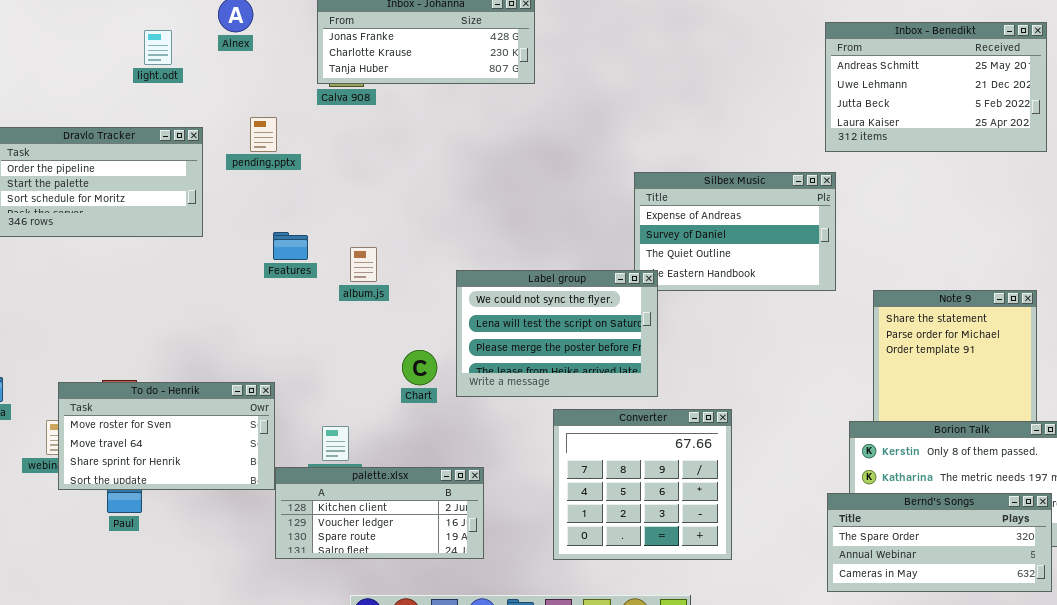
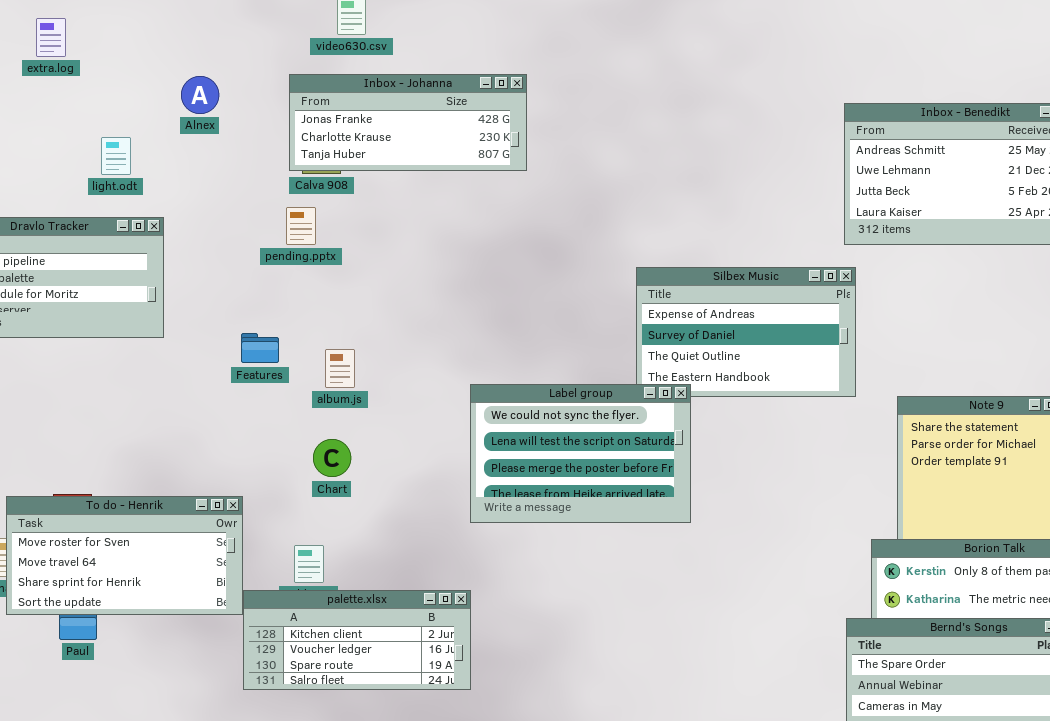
light.odt: [144,30,172,65] -> [101,137,131,175], moved
pending.pptx: [250,117,277,152] -> [286,207,316,245], moved
Label group: [456,270,658,397] -> [470,384,691,523], moved
Chart: [402,350,437,385] -> [313,439,351,477], moved
Converter: [553,409,732,560] -> none, closed

